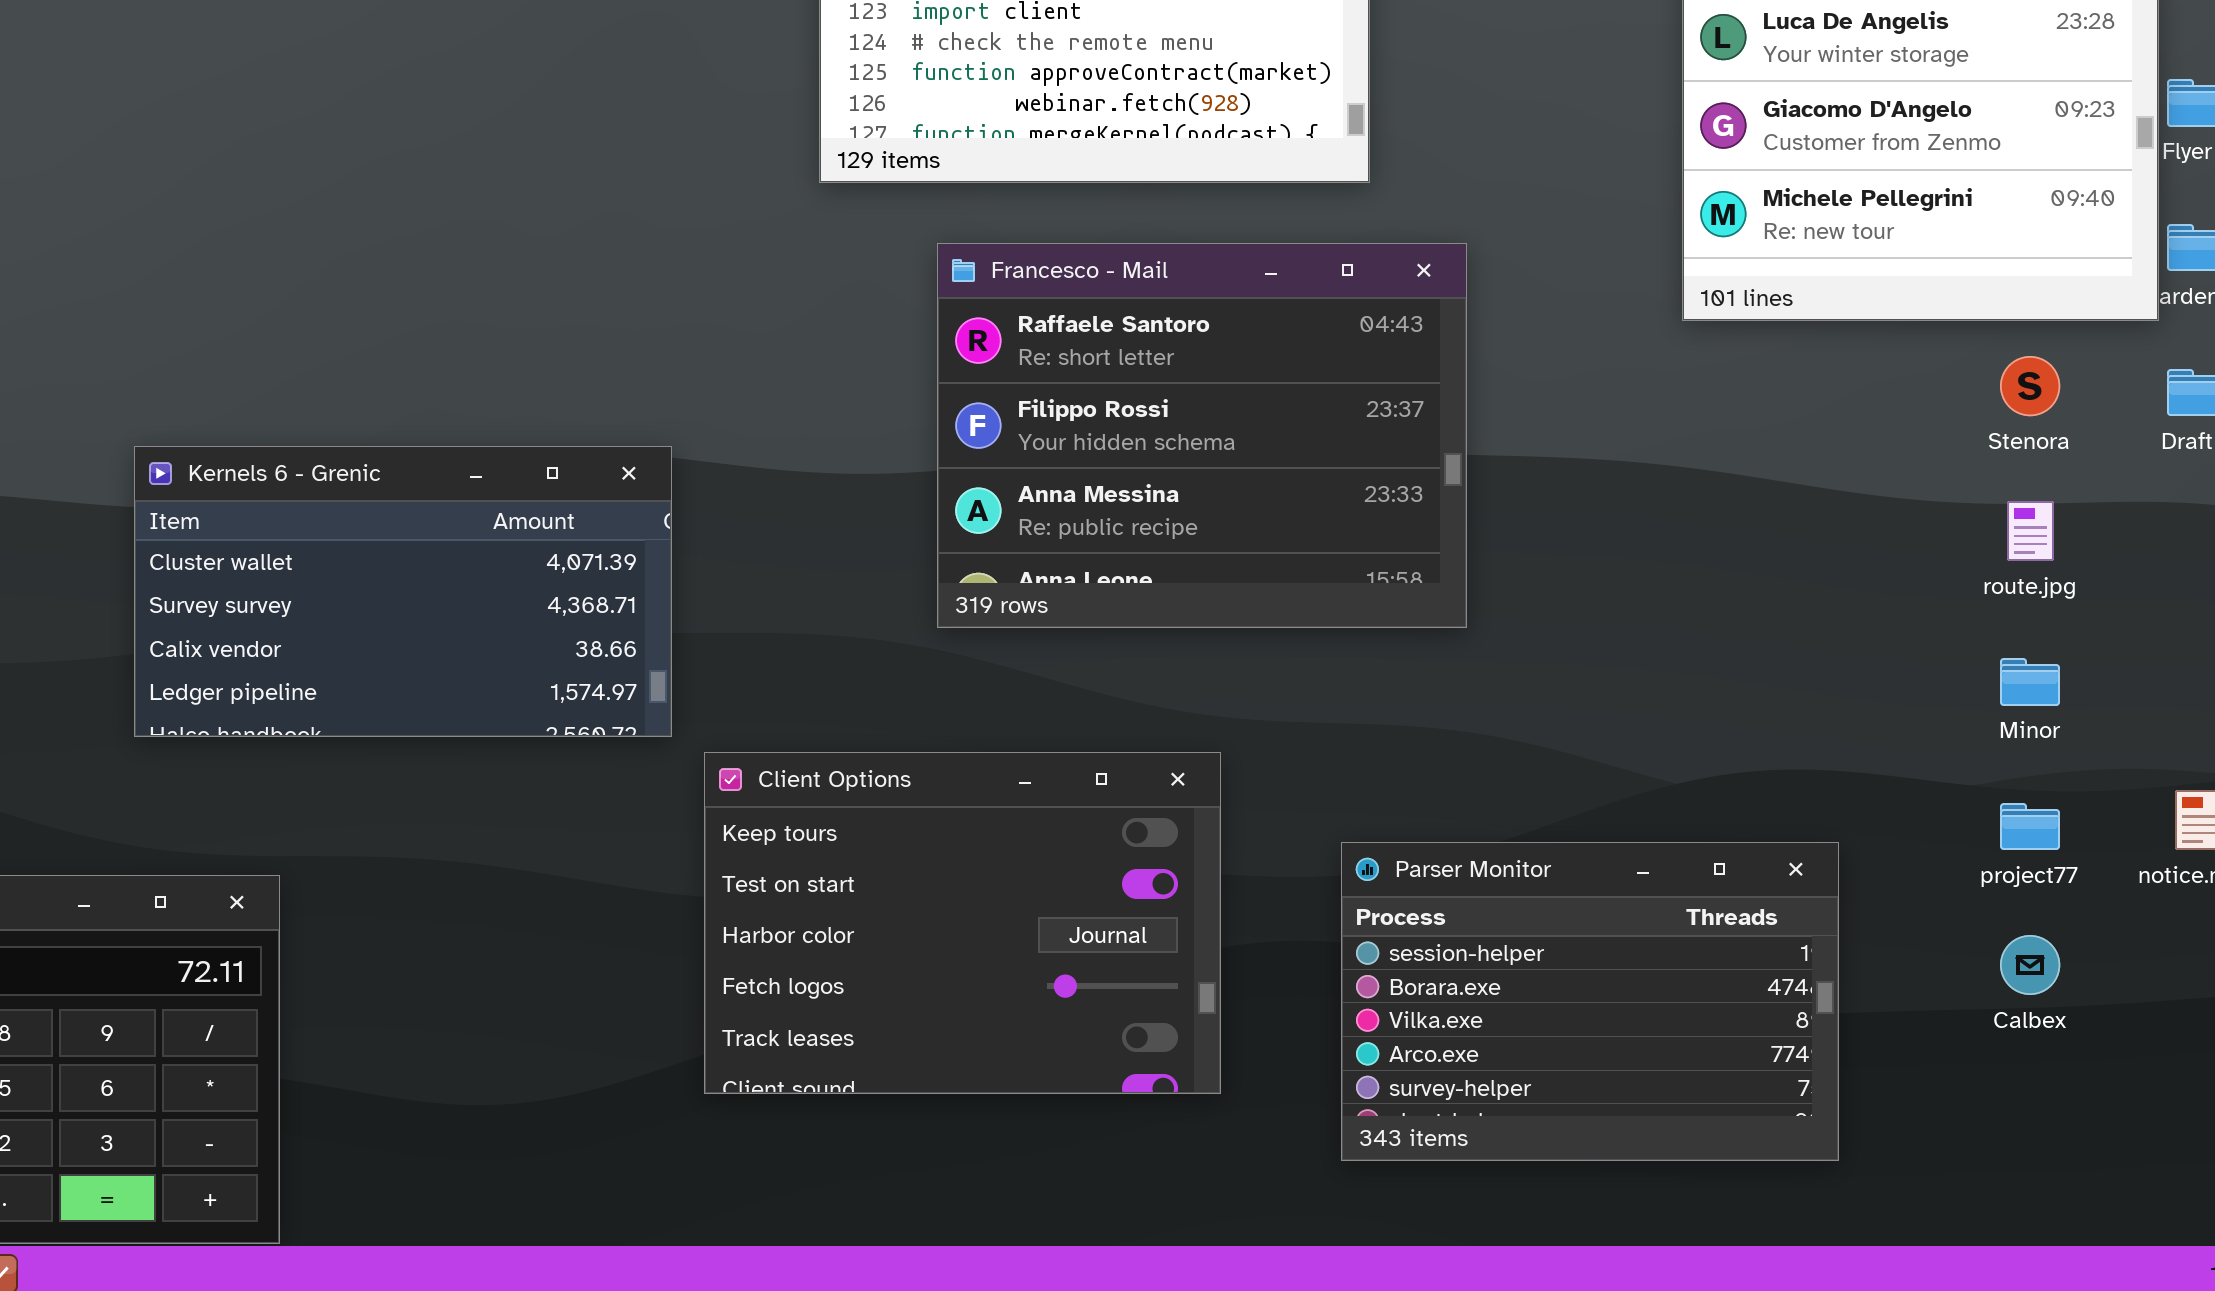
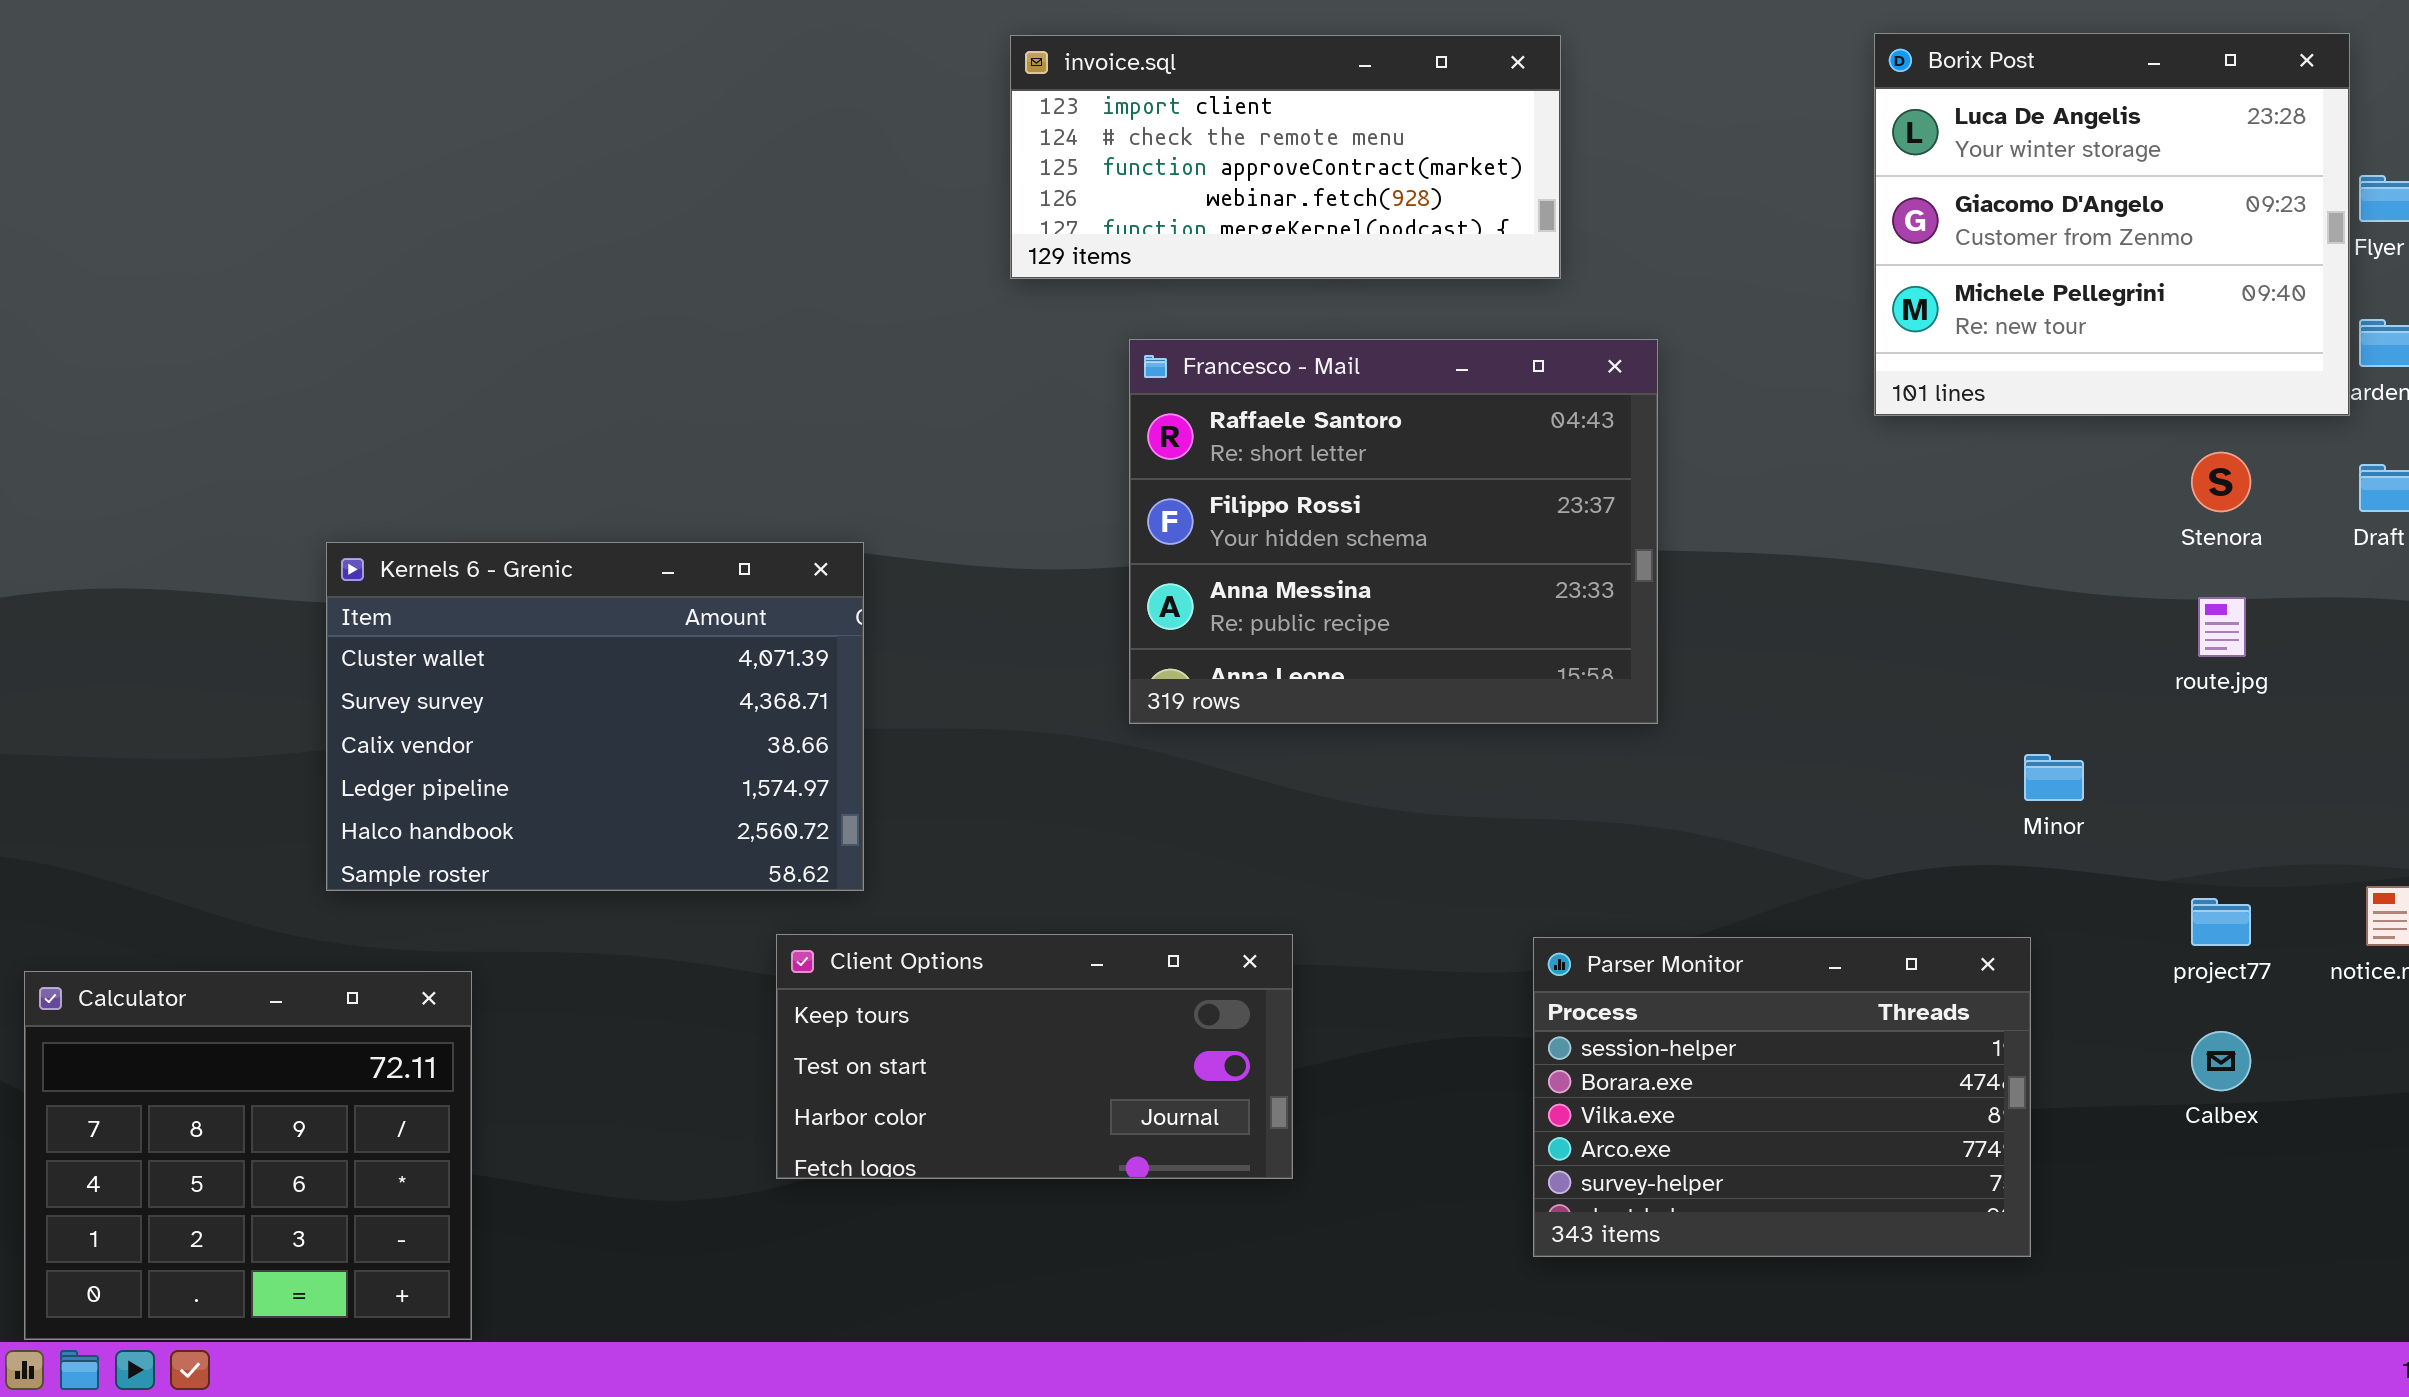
Kernels 6 - Grenic: [134,446,672,737] -> [326,542,864,891], resized
Minor: [2000,658,2060,706] -> [2024,754,2084,801], moved
Client Options: [704,752,1221,1094] -> [776,934,1293,1179], moved, resized

